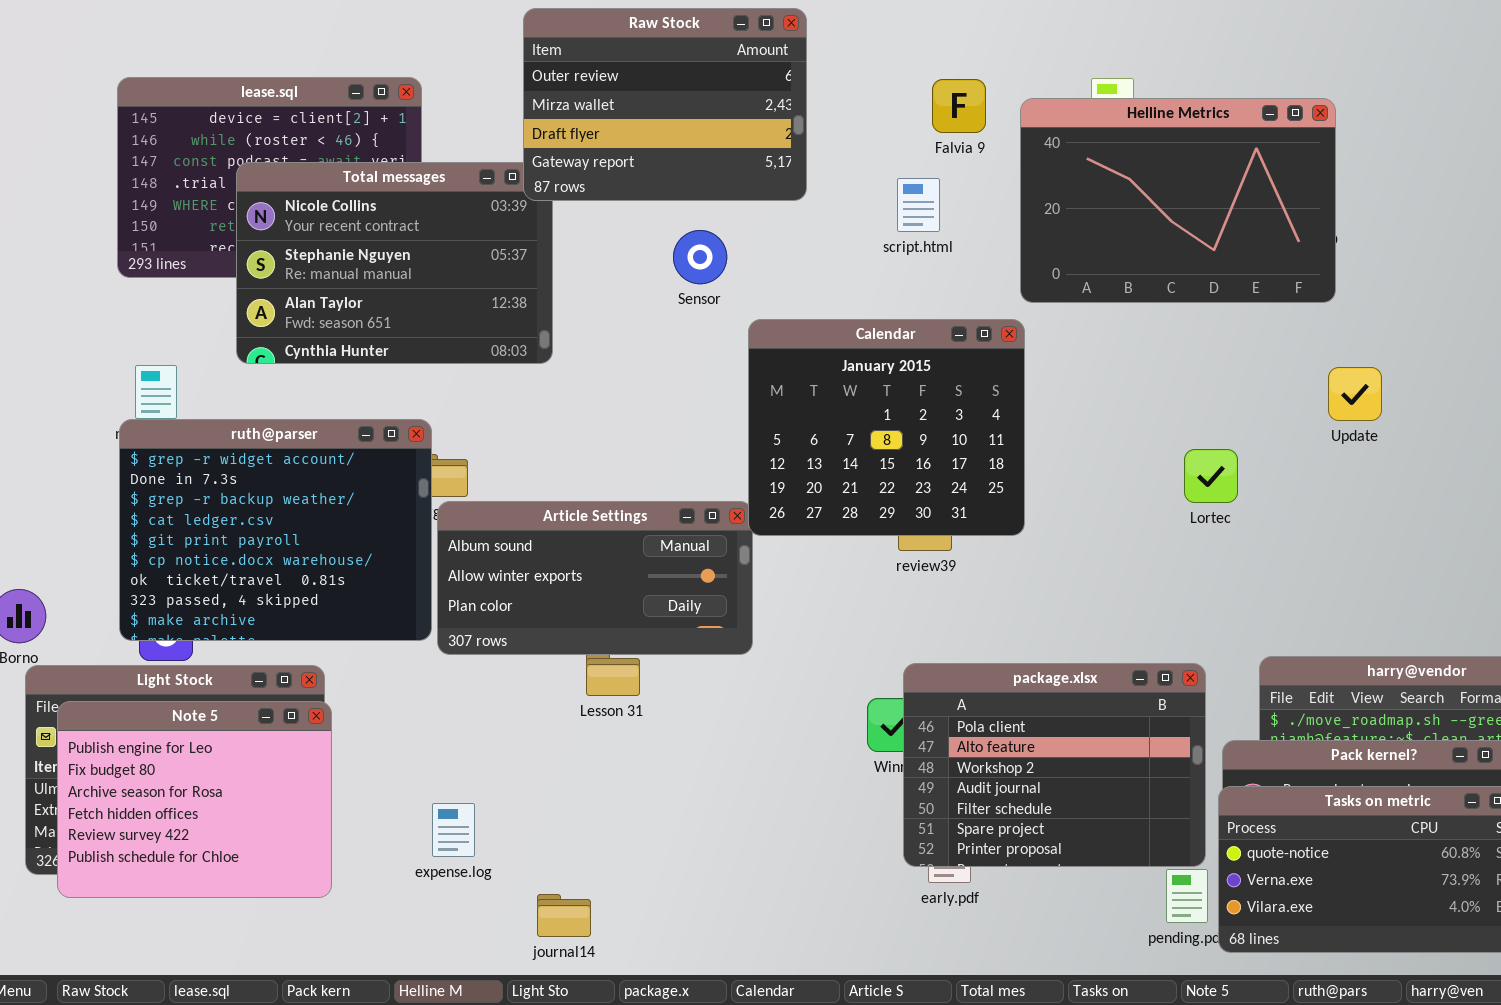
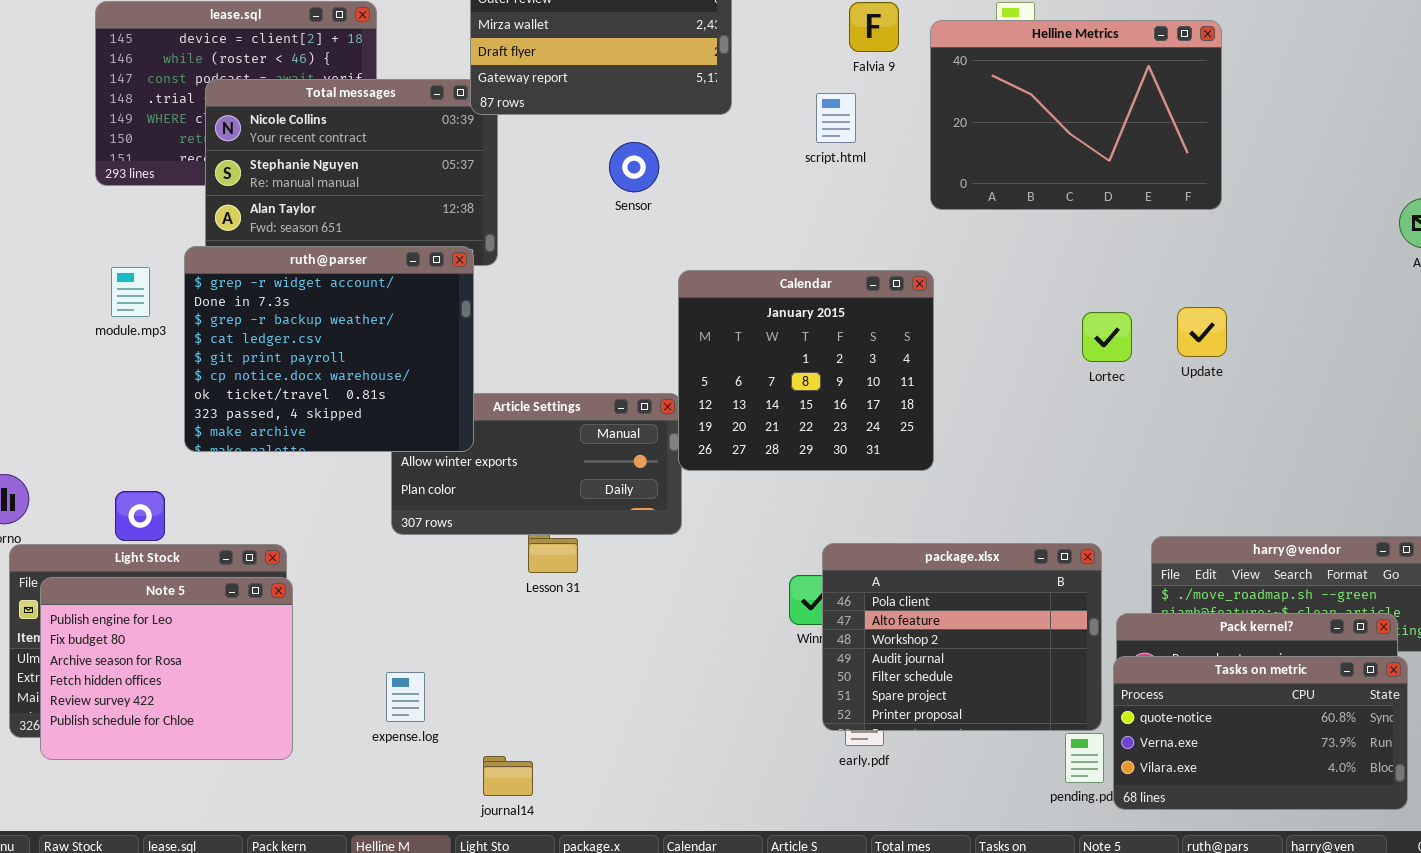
Calendar: [748,319,1025,536] -> [678,270,934,471], moved
Update: [1328,367,1382,421] -> [1177,307,1227,357], moved
ruth@parser: [119,419,432,641] -> [184,246,474,452], moved
Lortec: [1184,449,1238,503] -> [1082,312,1132,362], moved

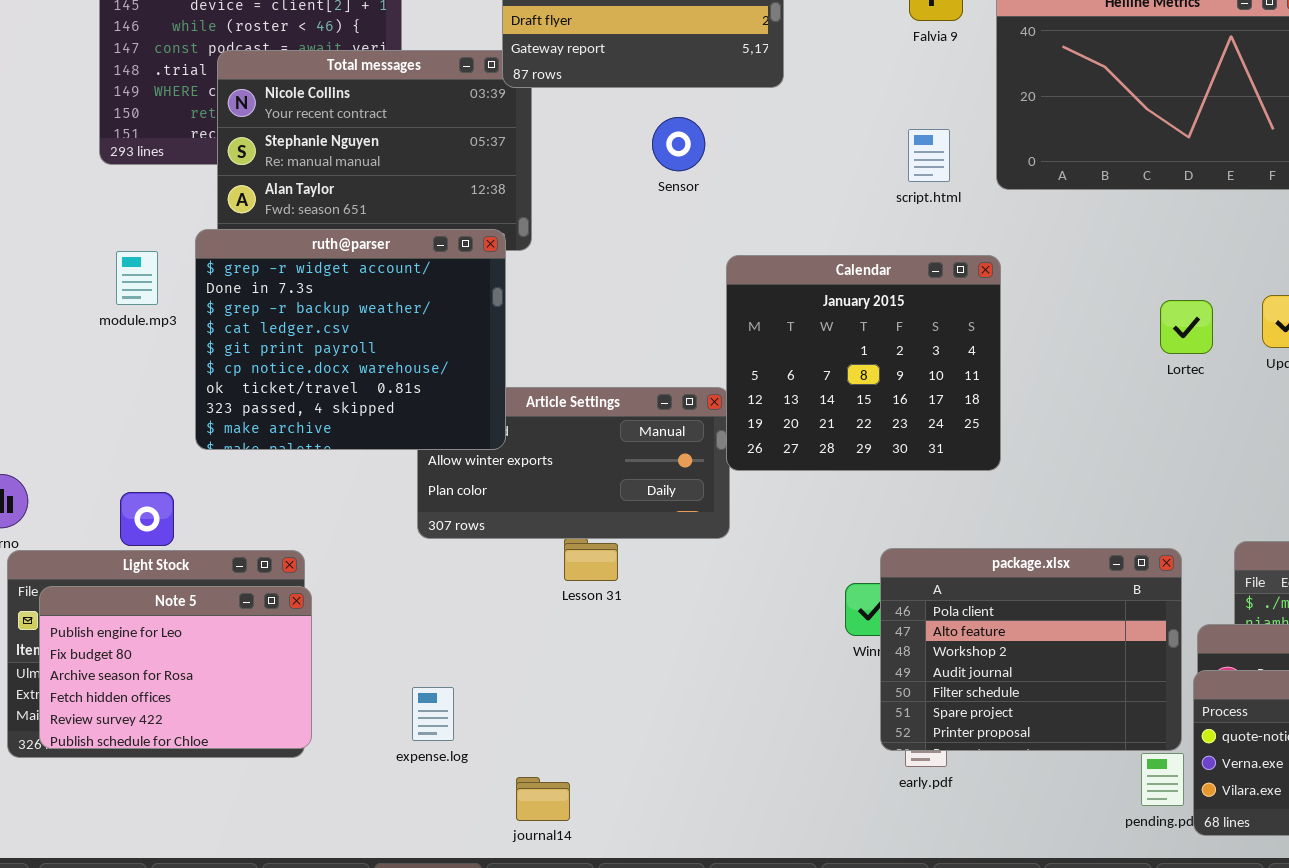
script.html: [816,93,856,143] -> [908,129,950,182], moved
Note 5: [40,577,293,760] -> [39,586,312,749], resized

